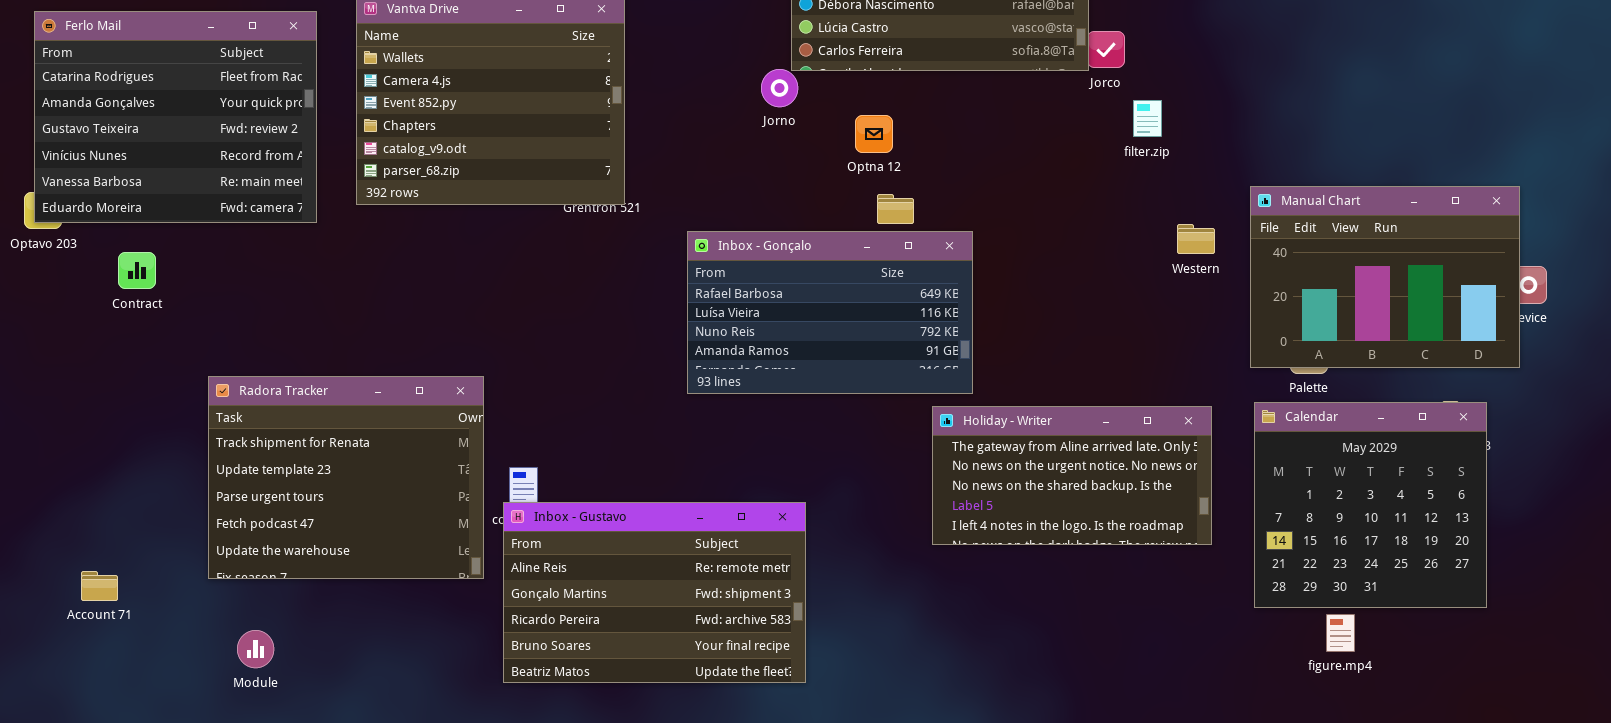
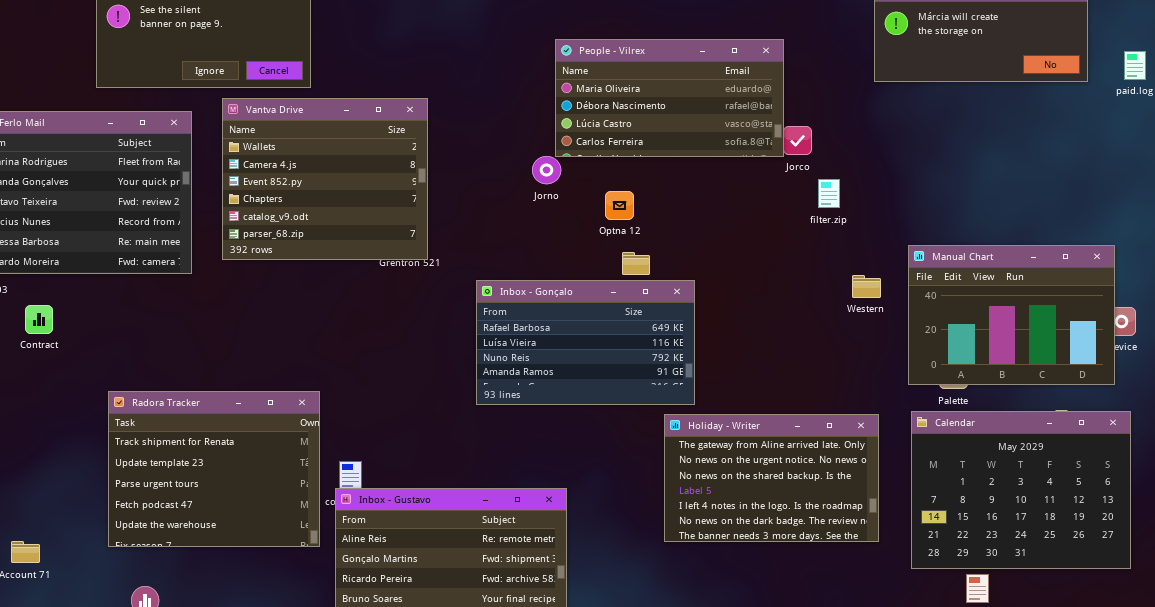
Contract: [118,252,156,289] -> [25,305,53,334], moved
Calendar: [1254,402,1487,608] -> [911,411,1131,569], resized
Holiday - Writer: [932,406,1212,545] -> [664,414,879,542], resized

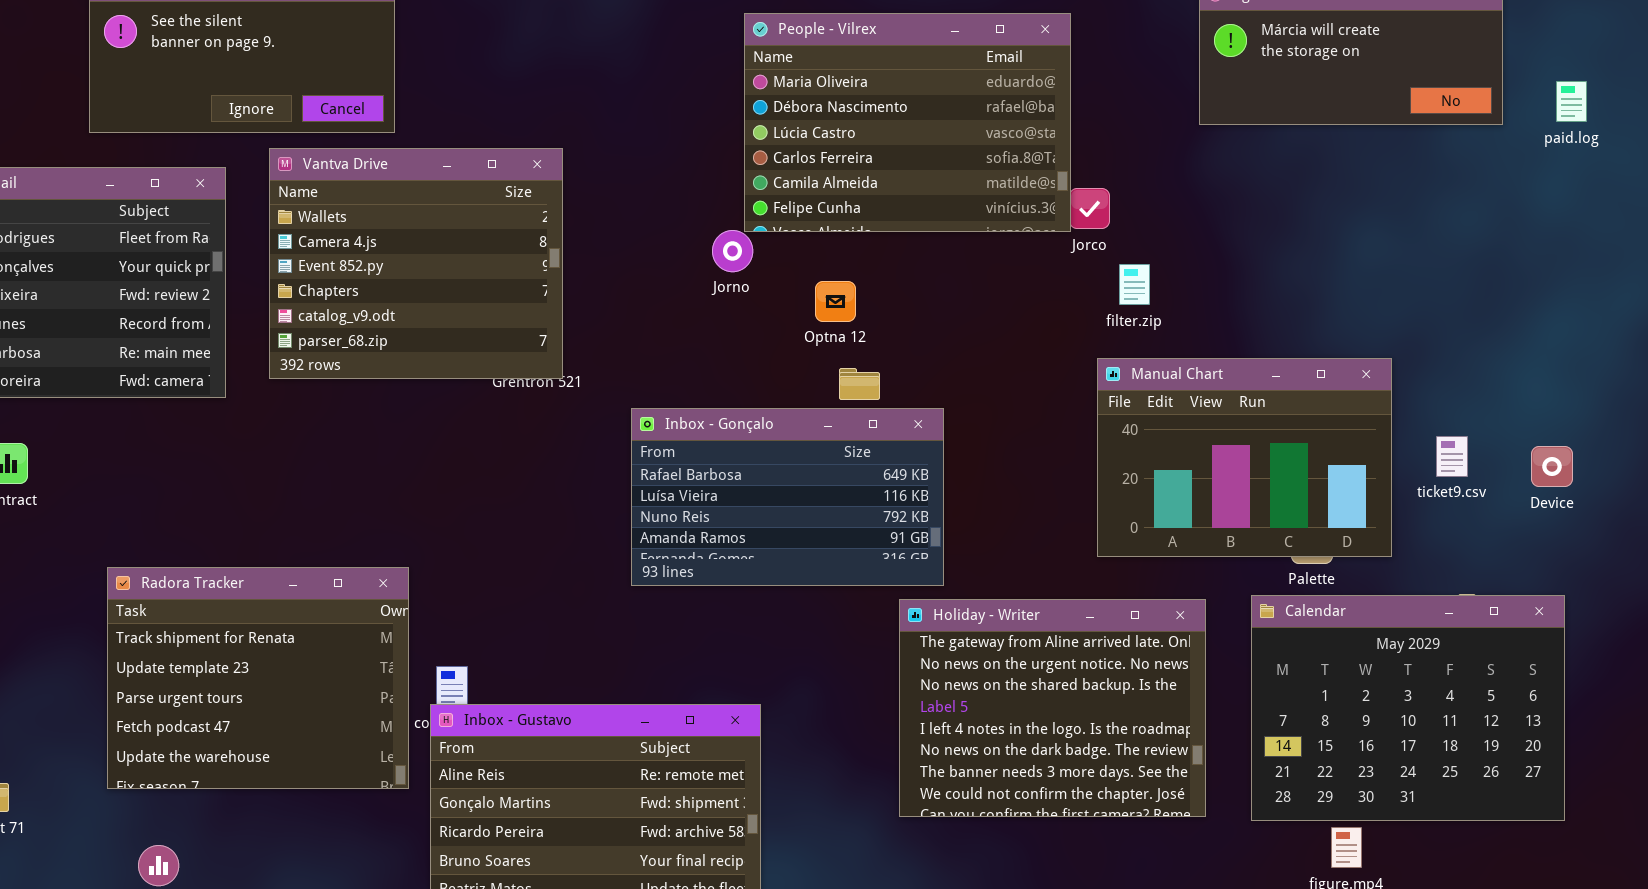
People - Vilrex: [555,39,784,157] -> [744,13,1071,232], resized
Manual Chart: [908,245,1115,385] -> [1097,358,1392,557], moved
Holiday - Writer: [664,414,879,542] -> [899,599,1206,817], resized

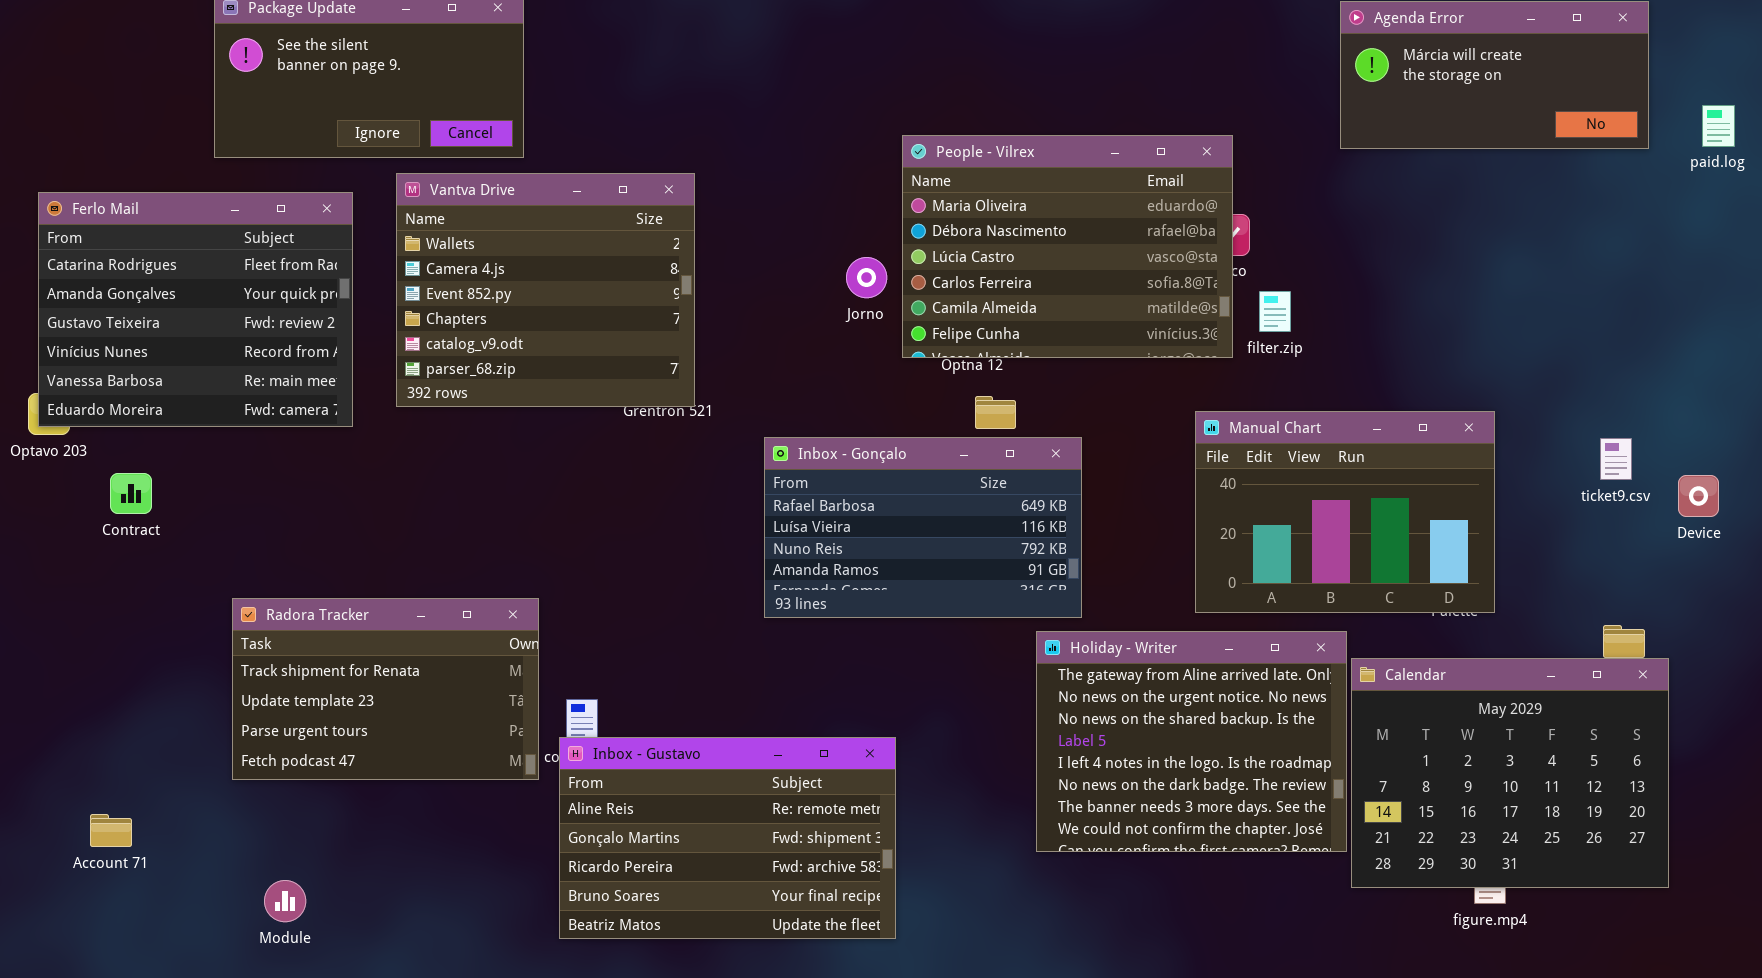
People - Vilrex: [744,13,1071,232] -> [902,135,1233,358], moved
Manual Chart: [1097,358,1392,557] -> [1195,411,1495,613], moved
ticket9.csv: [1436,436,1468,477] -> [1600,438,1632,480], moved
Radora Tracker: [107,567,409,789] -> [232,598,539,780], resized
Calendar: [1251,595,1565,821] -> [1351,658,1669,888], moved

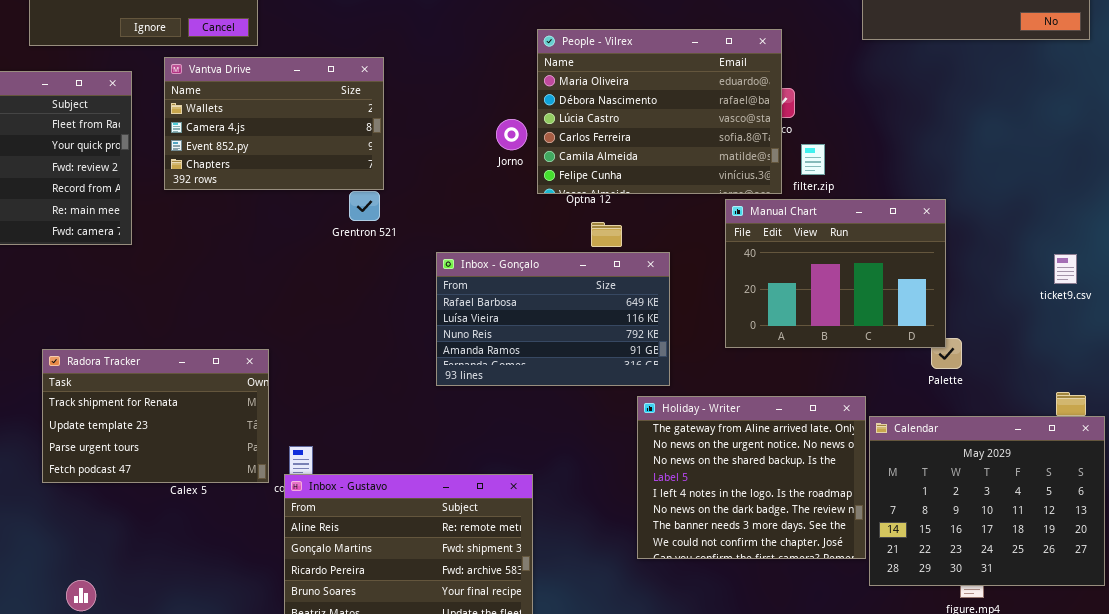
Vantva Drive: [396,173,695,407] -> [164,57,384,190], resized
Manual Chart: [1195,411,1495,613] -> [725,199,946,348], moved
Radora Tracker: [232,598,539,780] -> [42,349,269,483], moved

